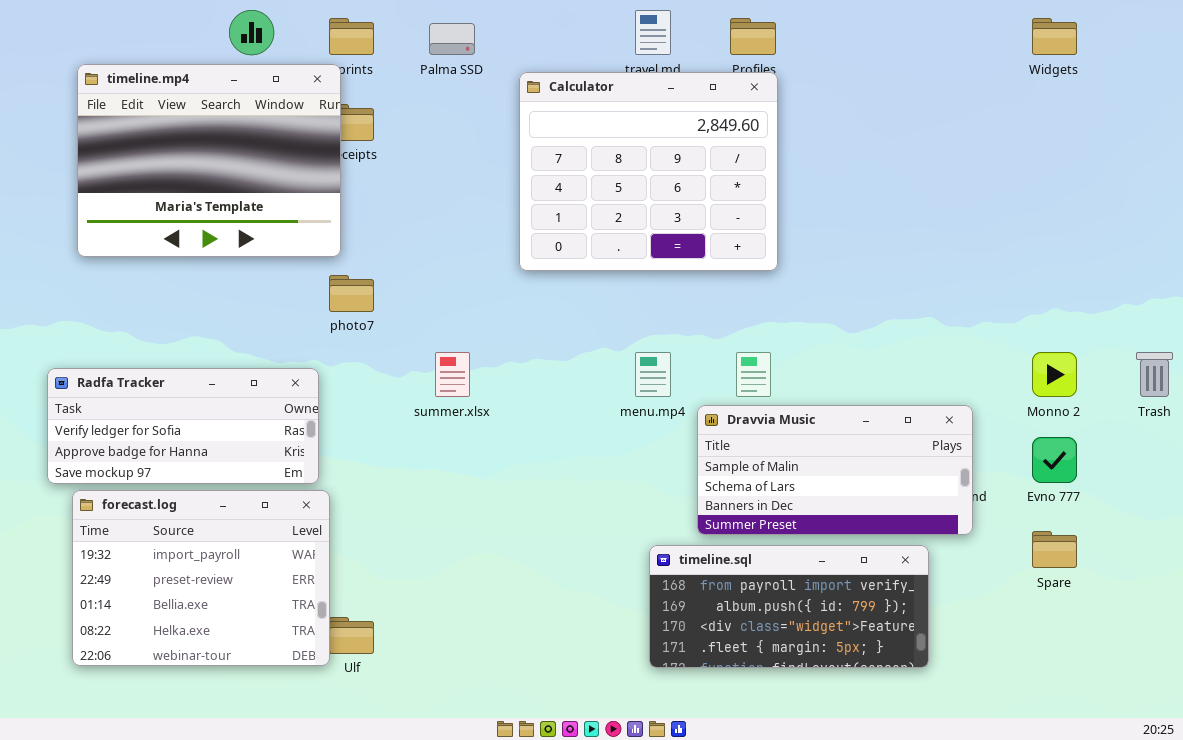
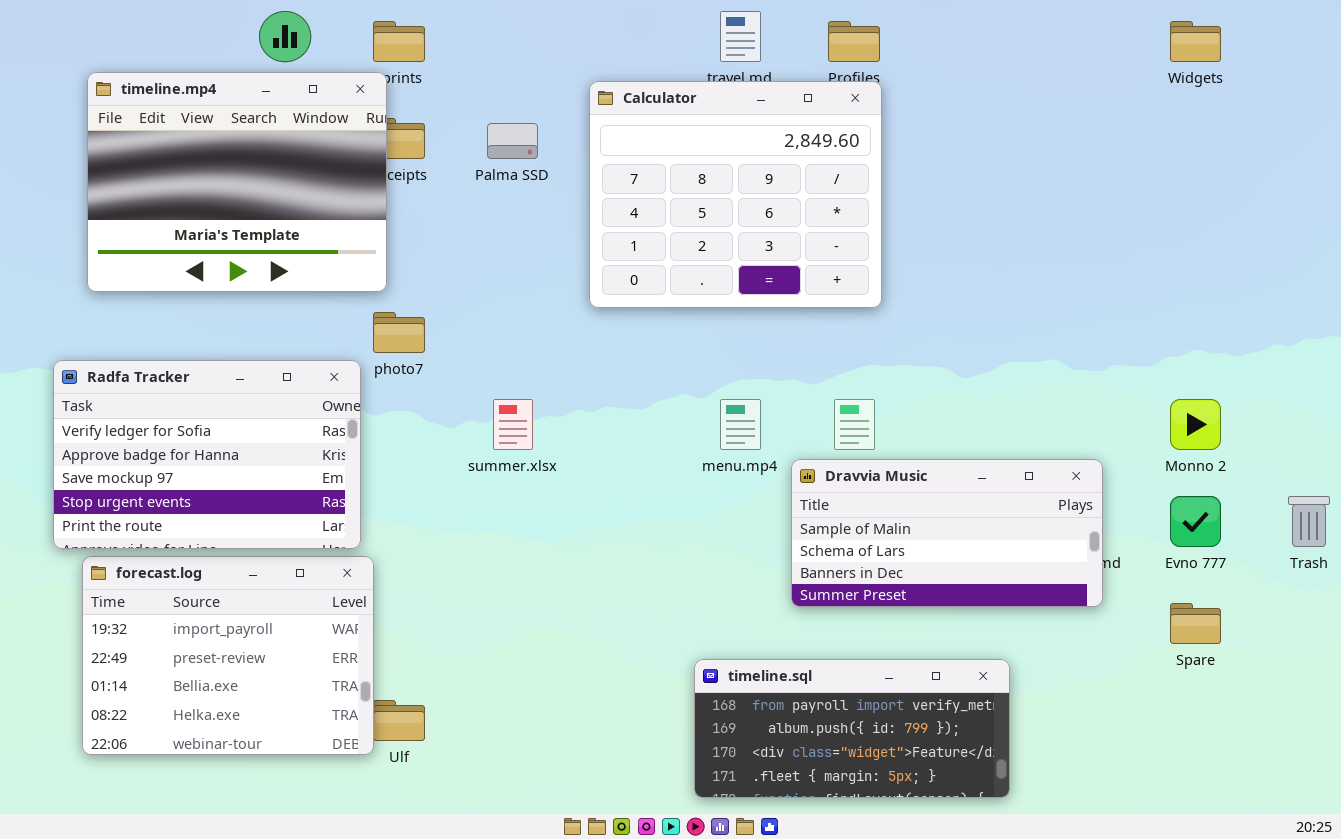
Palma SSD: [429,23,475,55] -> [487,123,538,159], moved
Trash: [1136,352,1173,397] -> [1288,496,1330,547], moved
Radfa Tracker: [47,368,319,484] -> [53,360,361,549], resized
timeline.sql: [649,545,929,668] -> [694,659,1010,798], moved

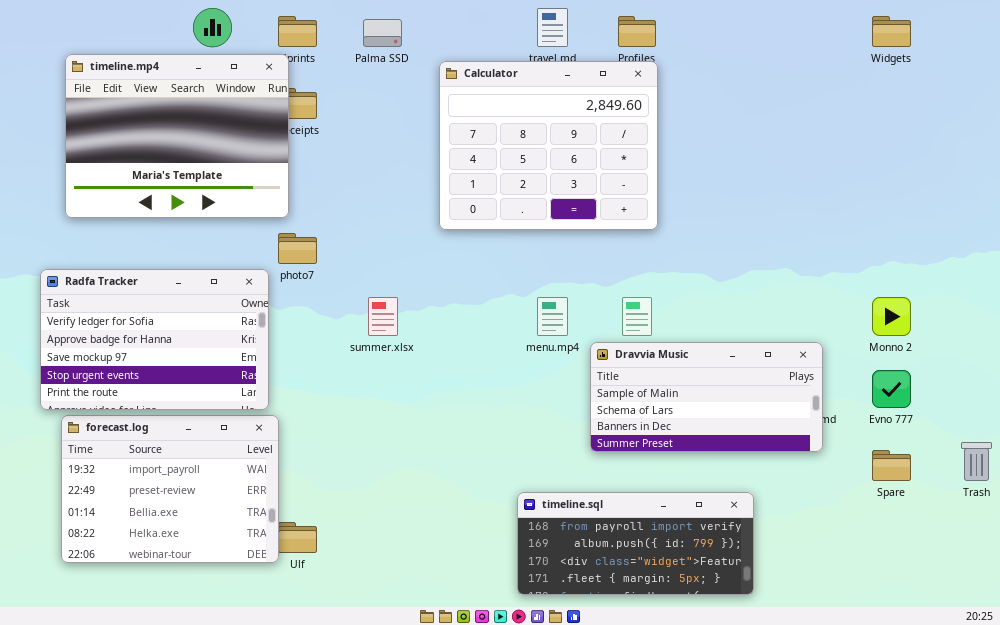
Palma SSD: [487,123,538,159] -> [363,19,402,47], moved
Trash: [1288,496,1330,547] -> [961,442,992,481], moved

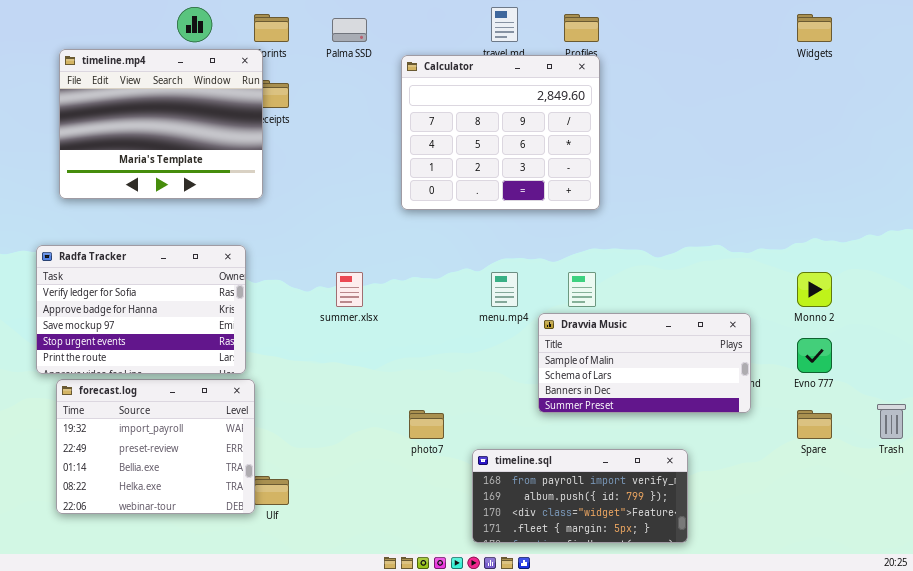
photo7: [278,233,317,264] -> [409,410,444,439], moved

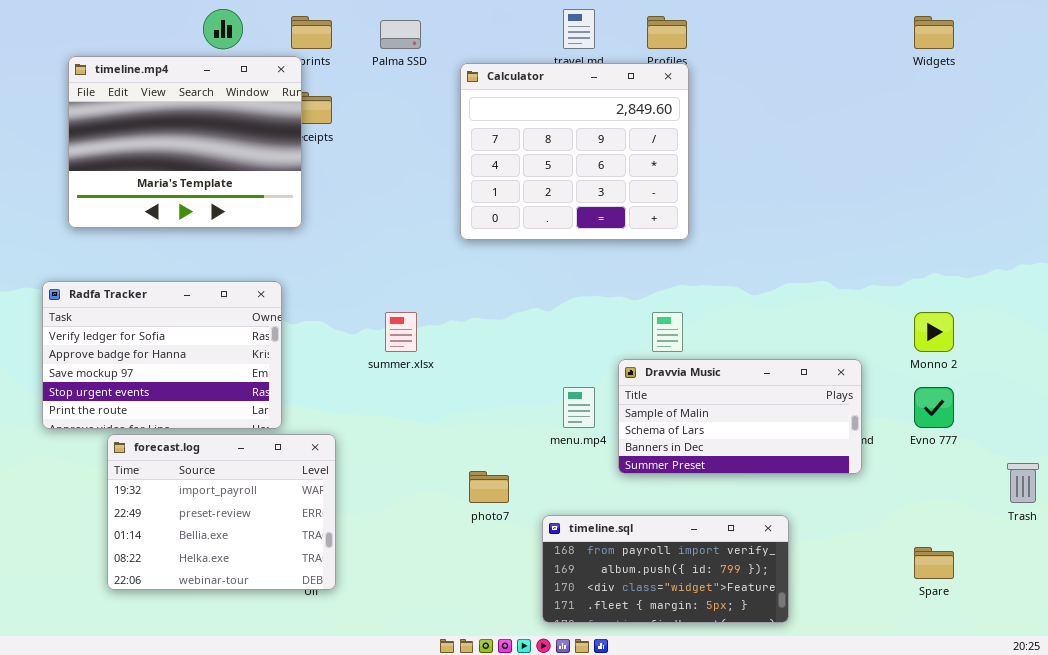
menu.mp4: [491,272,518,307] -> [563,387,595,428], moved
forecast.log: [56,379,255,514] -> [107,434,336,590], moved
Spare: [797,410,832,439] -> [914,547,954,579], moved

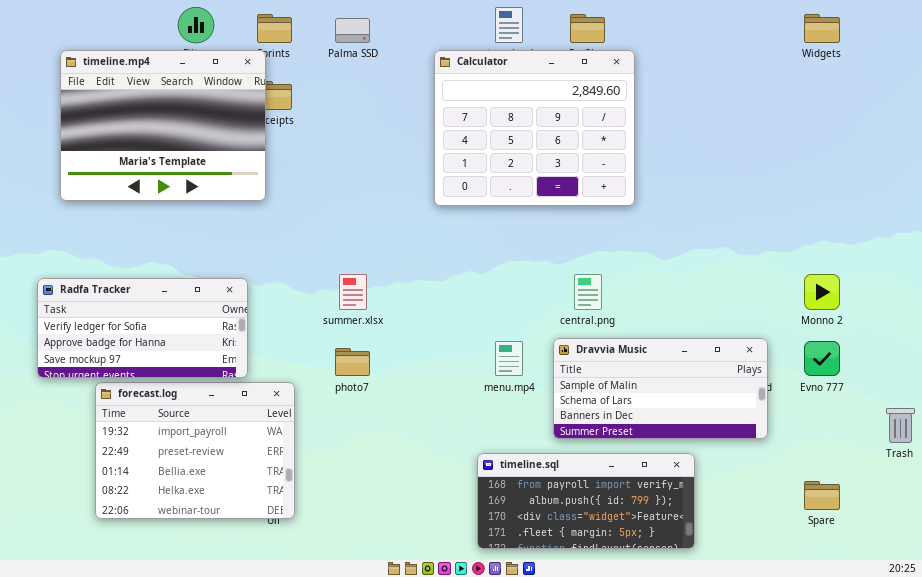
Calculator: [460,63,689,240] -> [434,50,635,206], moved
Radfa Tracker: [42,281,282,429] -> [37,278,248,378], resized
Dravvia Music: [618,359,862,474] -> [553,338,768,439], moved
photo7: [469,471,509,503] -> [335,348,370,376], moved

